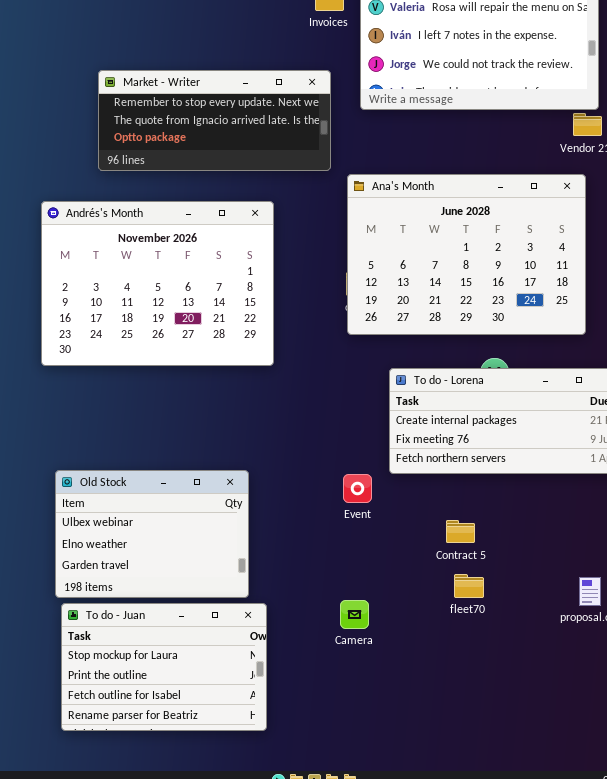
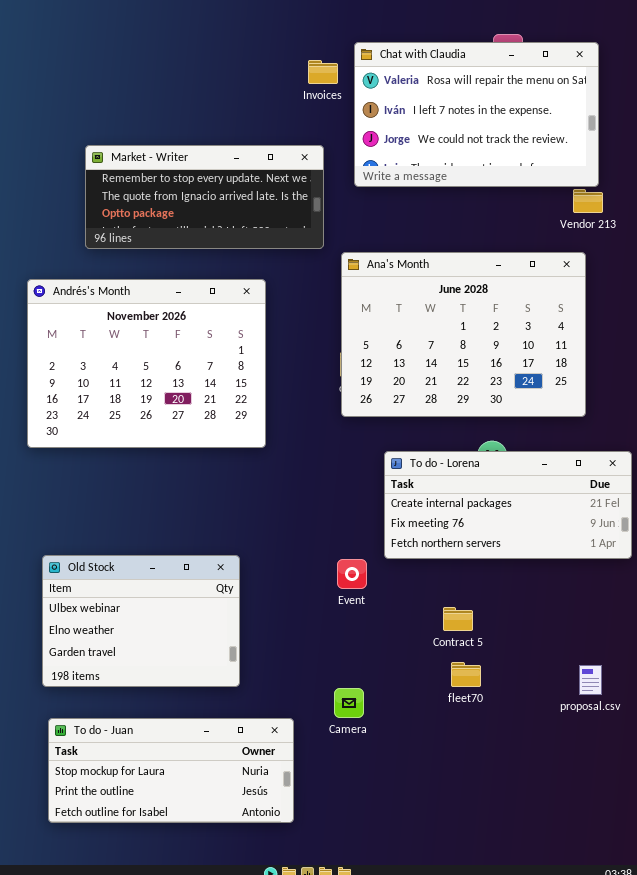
To do - Juan: [61,603,267,731] -> [48,718,294,823], resized

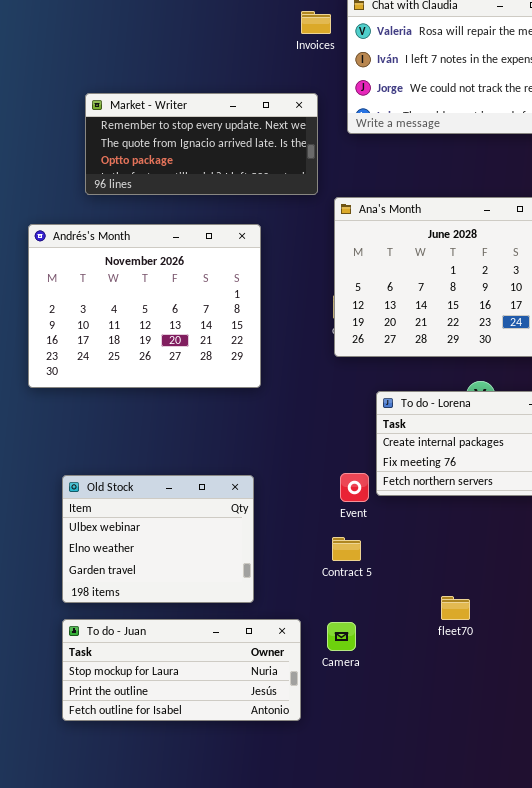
Old Stock: [42,555,240,687] -> [62,475,254,603], moved
Event: [337,559,367,589] -> [340,473,369,502], moved
Contract 5: [443,607,473,631] -> [332,537,361,561], moved
To do - Juan: [48,718,294,823] -> [62,619,301,721], moved

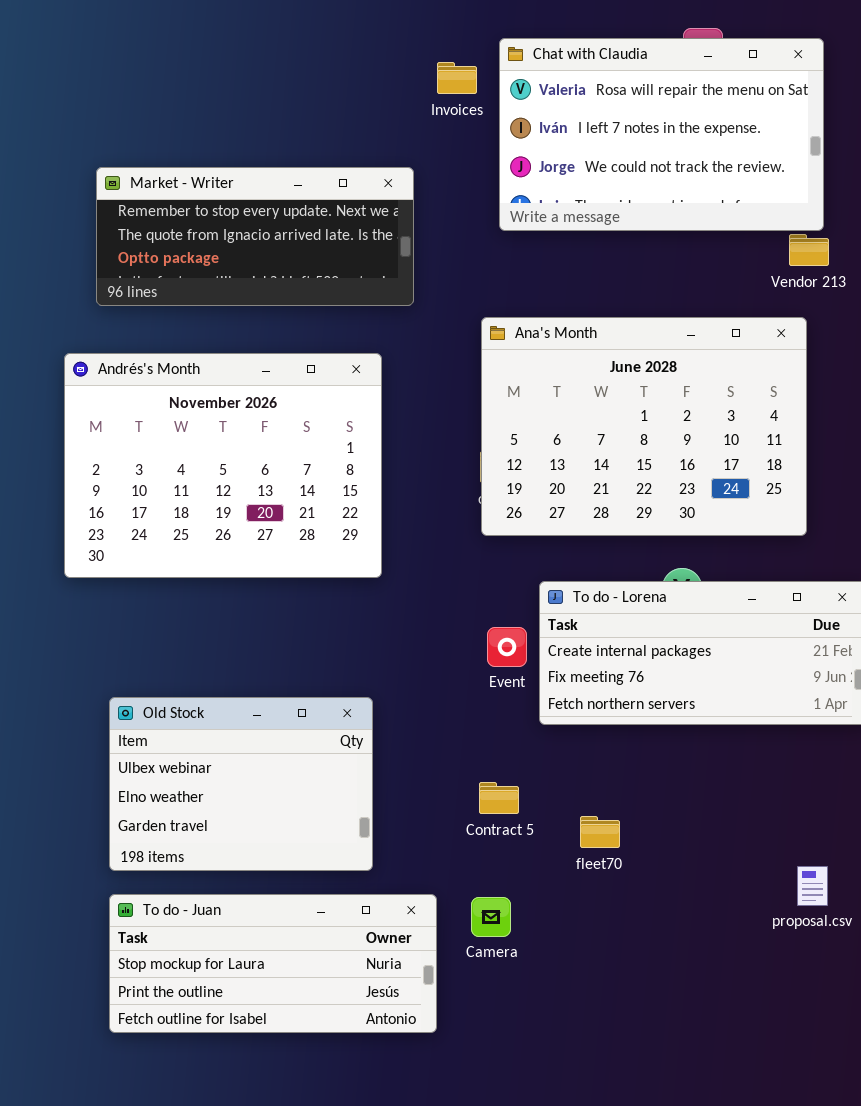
Market - Writer: [85,93,318,195] -> [96,167,414,306], moved
Event: [340,473,369,502] -> [487,627,527,667], moved
fleet70: [441,596,470,620] -> [580,816,620,848], moved

